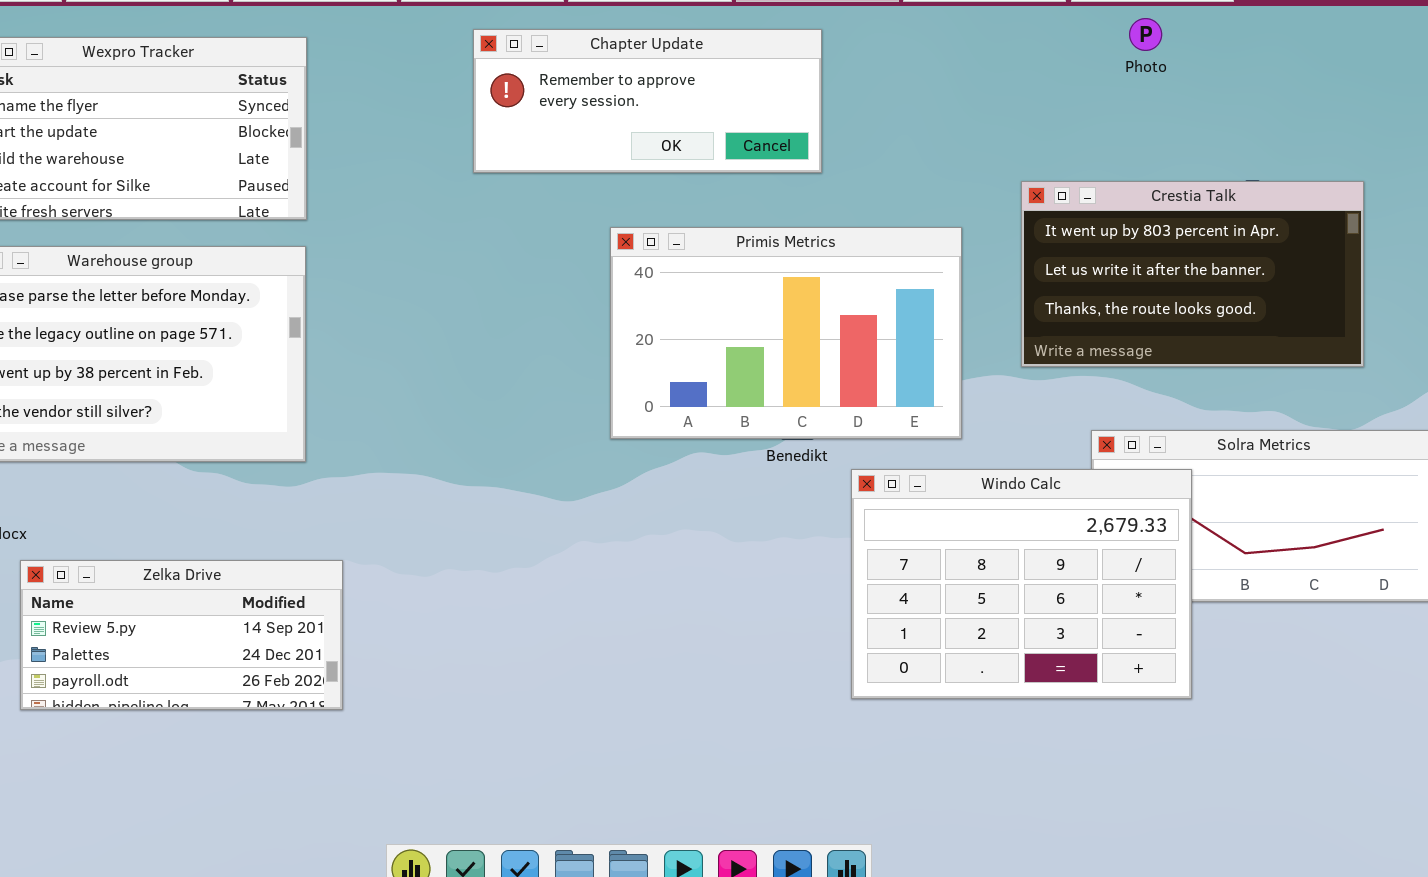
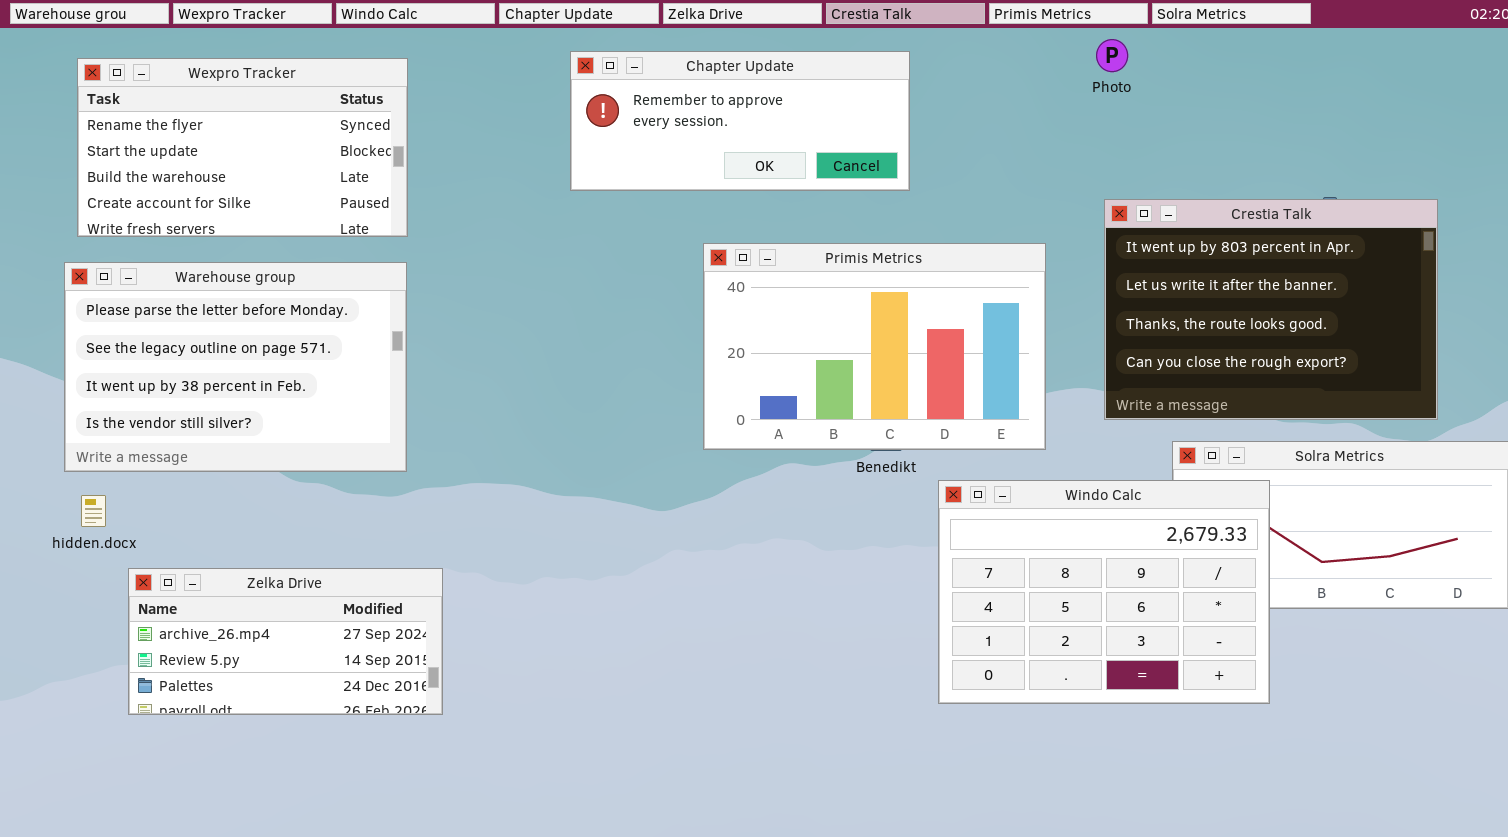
Photo: [1129,18,1162,51] -> [1096,39,1128,72], moved
Crestia Talk: [1021,181,1364,367] -> [1104,199,1438,420], resized
Zelka Drive: [20,560,343,710] -> [128,568,443,715], scrolled up 1 row

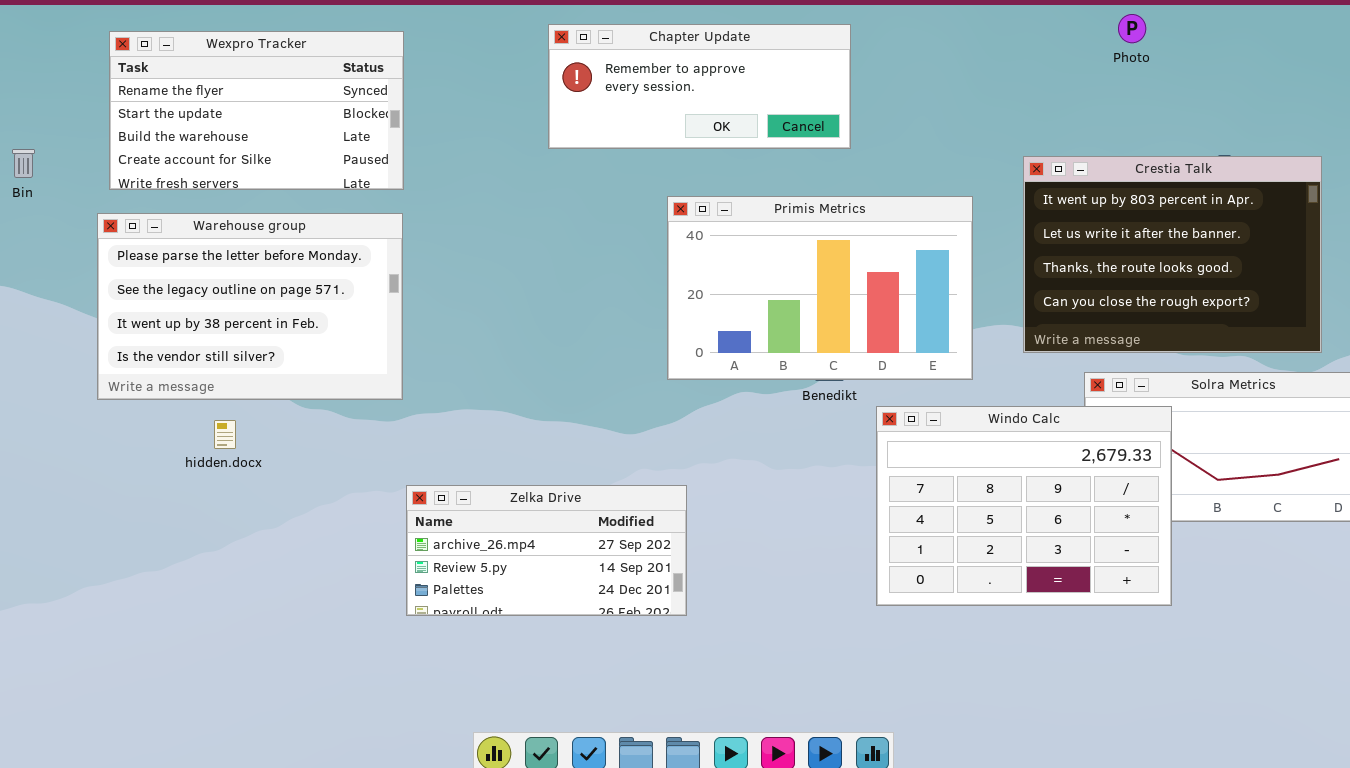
Photo: [1096,39,1128,72] -> [1118,14,1146,43], moved
hidden.docx: [81,495,106,527] -> [214,420,236,449], moved
Zelka Drive: [128,568,443,715] -> [406,485,687,616], moved

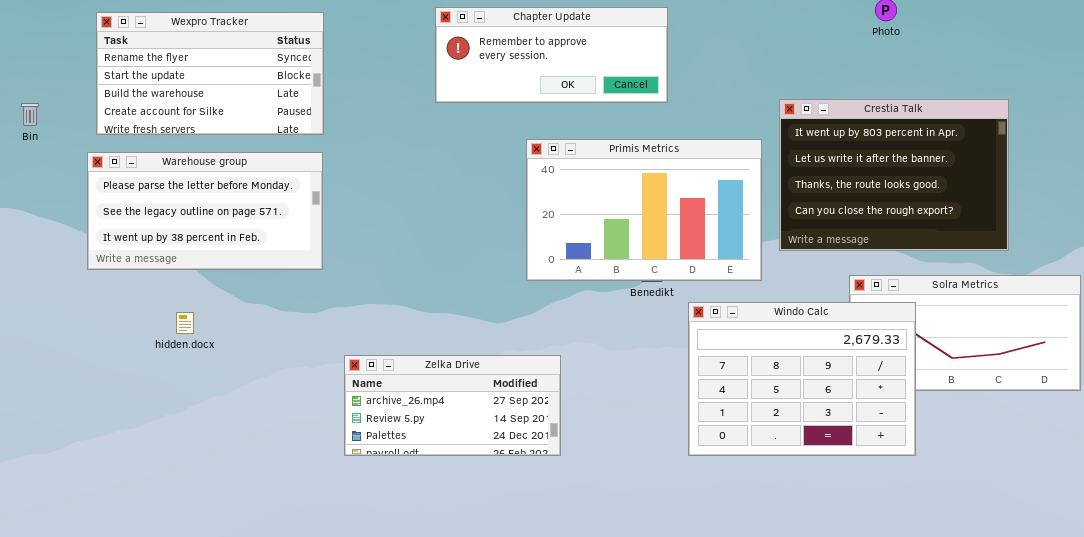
Crestia Talk: [1023,156,1322,353] -> [779,99,1009,251], moved
Warehouse group: [97,213,403,400] -> [87,152,323,270], resized
Zelka Drive: [406,485,687,616] -> [344,355,561,456], moved

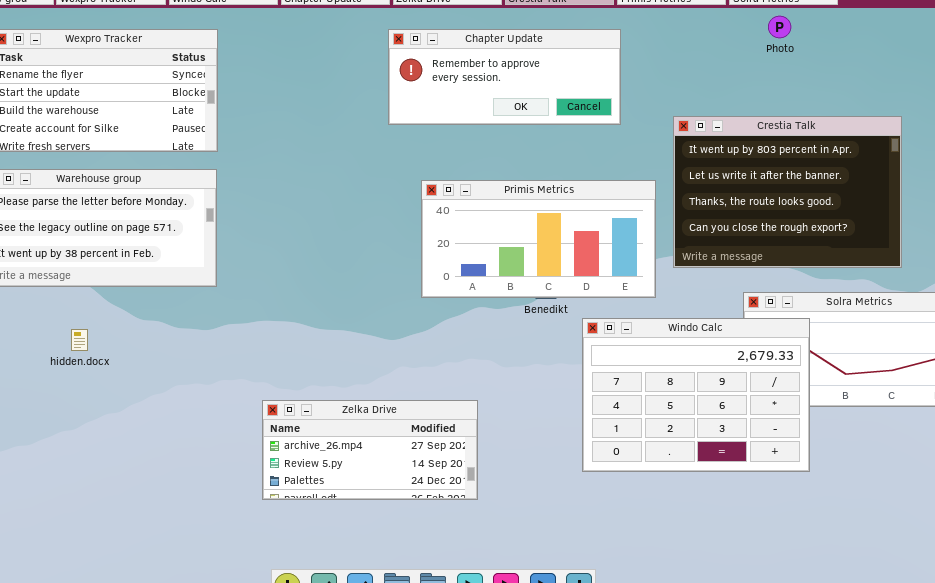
Chapter Update: [435,7,668,103] -> [388,29,621,125], moved
Primis Metrics: [526,139,762,281] -> [421,180,656,298], resized
Zelka Drive: [344,355,561,456] -> [262,400,478,500], moved

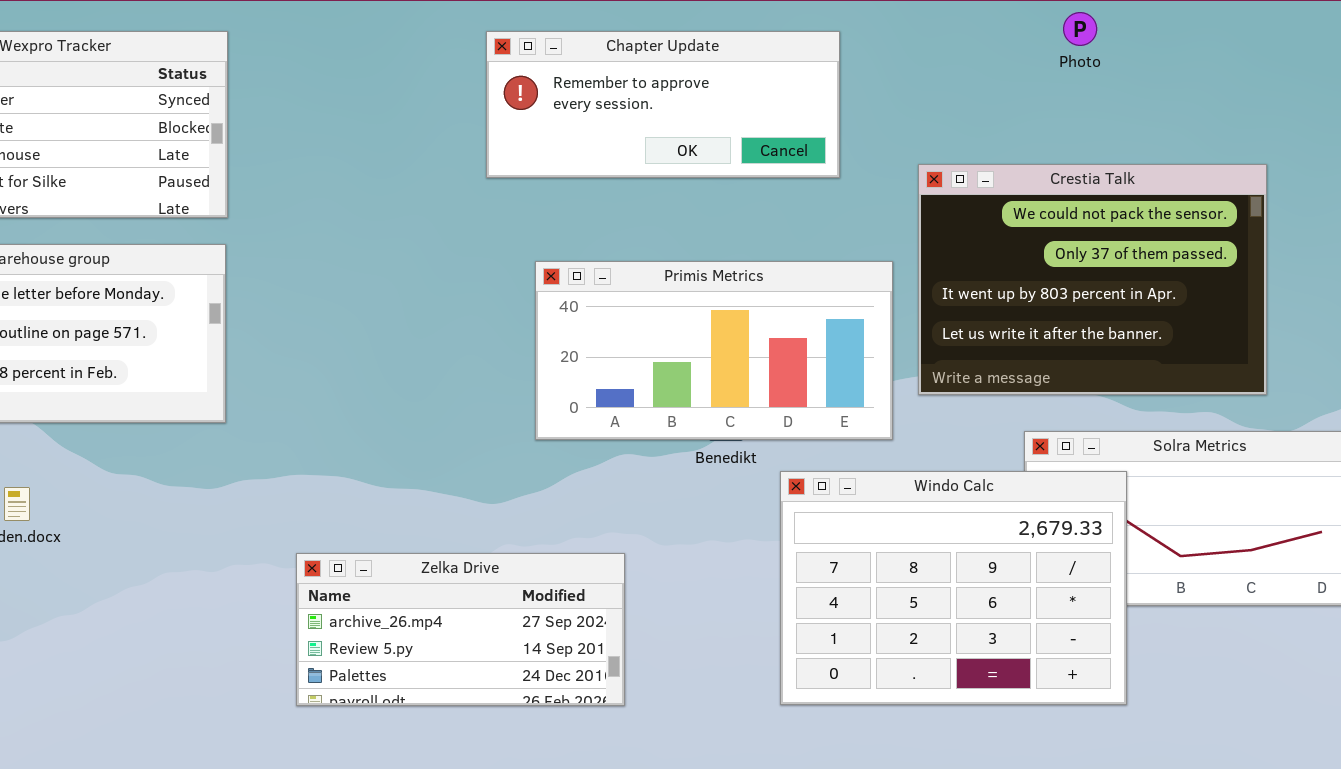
Crestia Talk: [673,116,902,268] -> [918,164,1267,395], scrolled up 2 rows
Zelka Drive: [262,400,478,500] -> [296,553,625,706], moved

